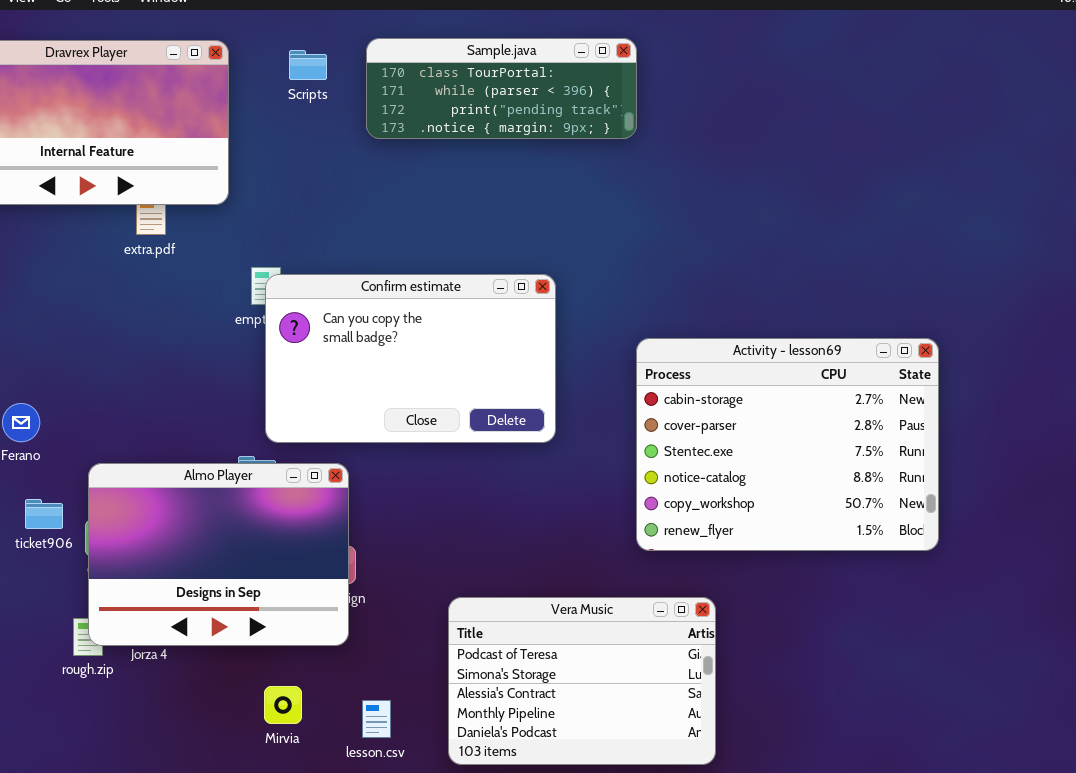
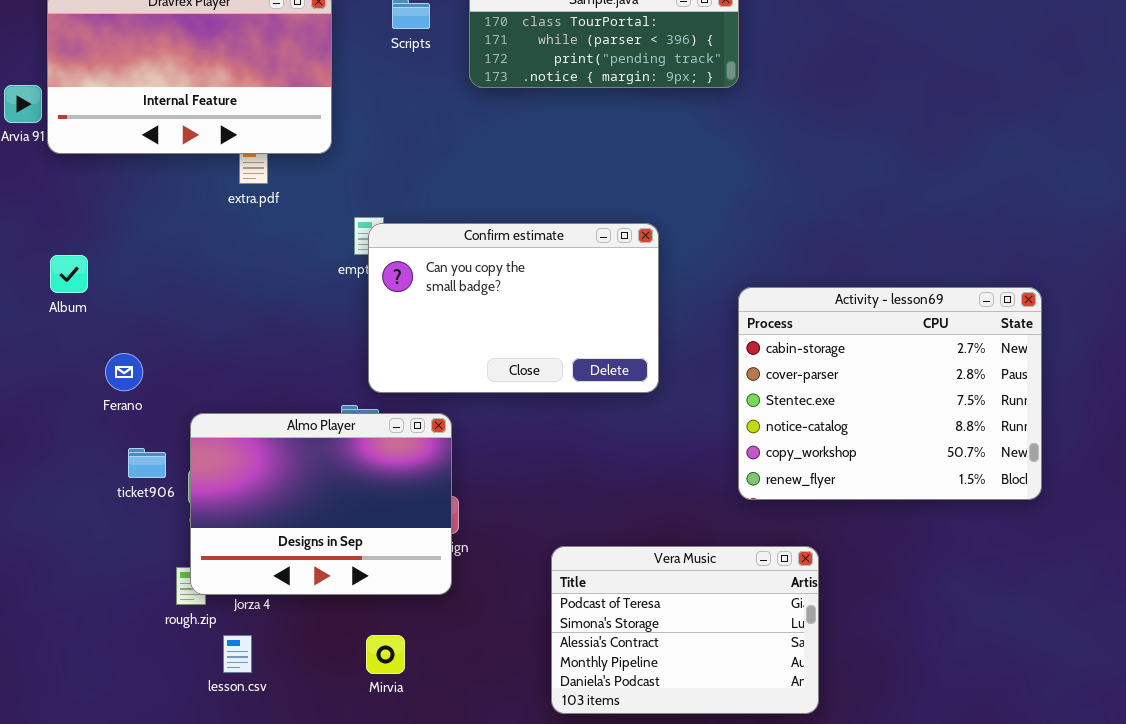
lesson.csv: [362,700,391,738] -> [223,635,252,673], moved

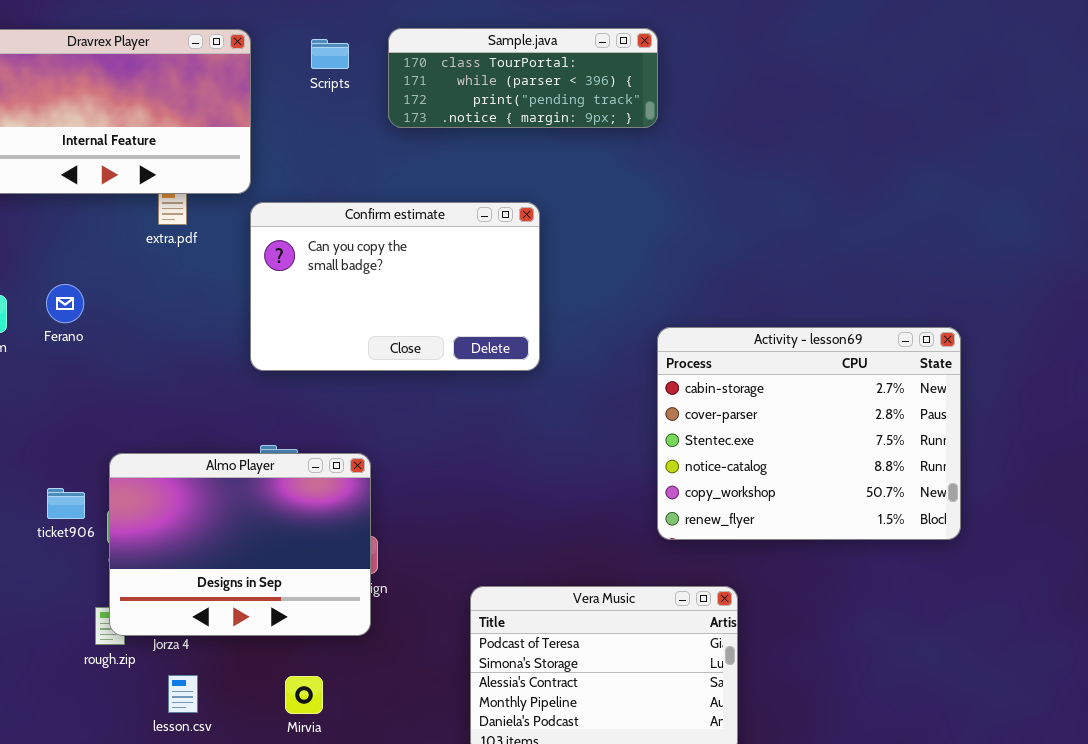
Confirm estimate: [368,223,659,393] -> [250,202,540,371], moved
Ferano: [105,353,143,391] -> [46,284,84,323], moved
lesson.csv: [223,635,252,673] -> [168,675,198,713], moved

